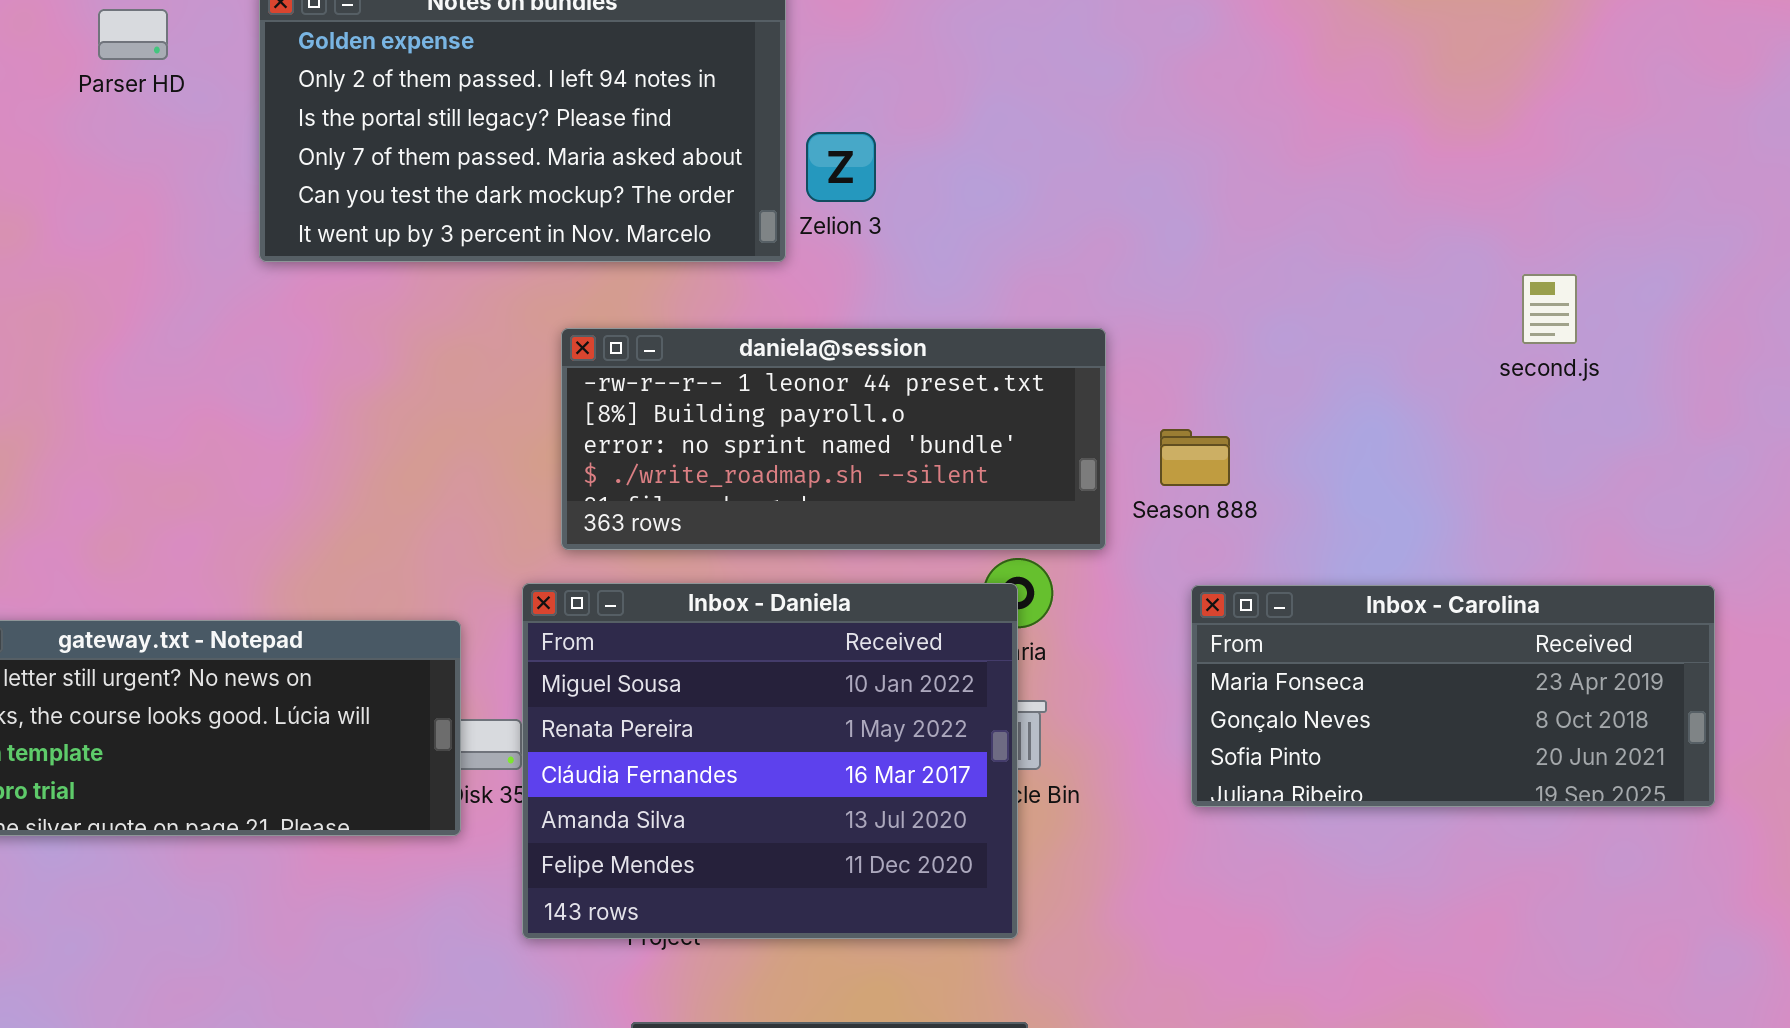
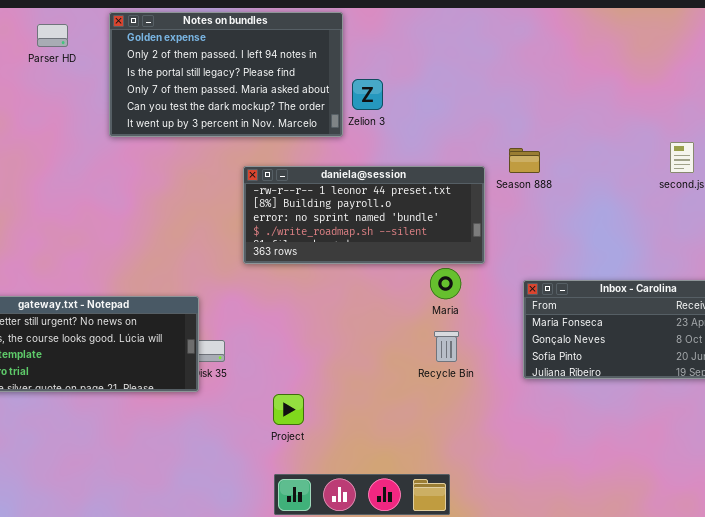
Season 888: [1160,429,1230,486] -> [509,148,540,173], moved
Inbox - Daniela: [522,583,1018,939] -> none, closed

